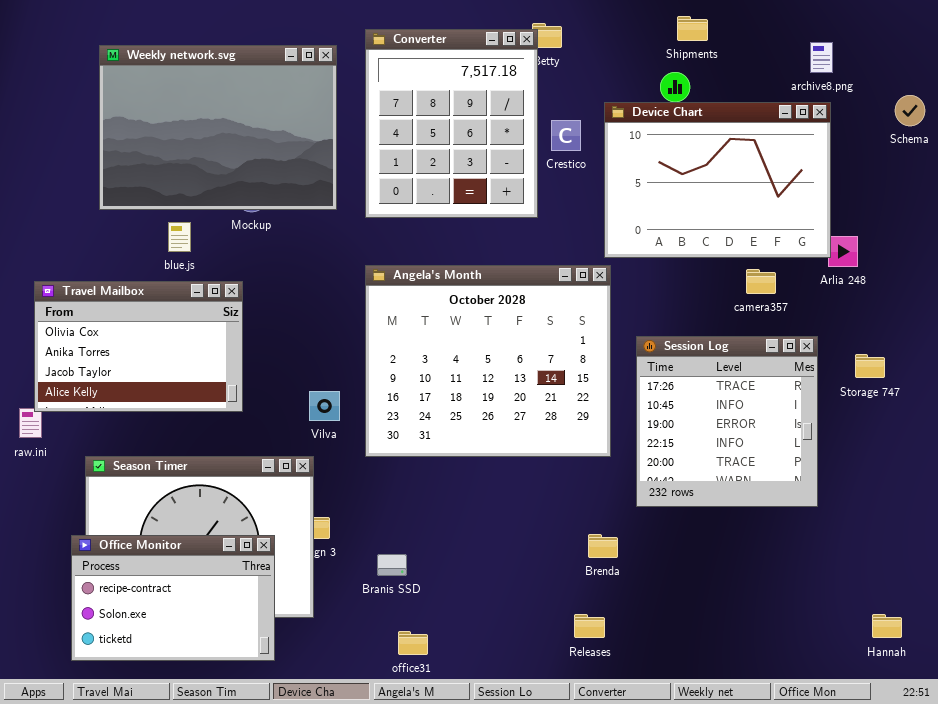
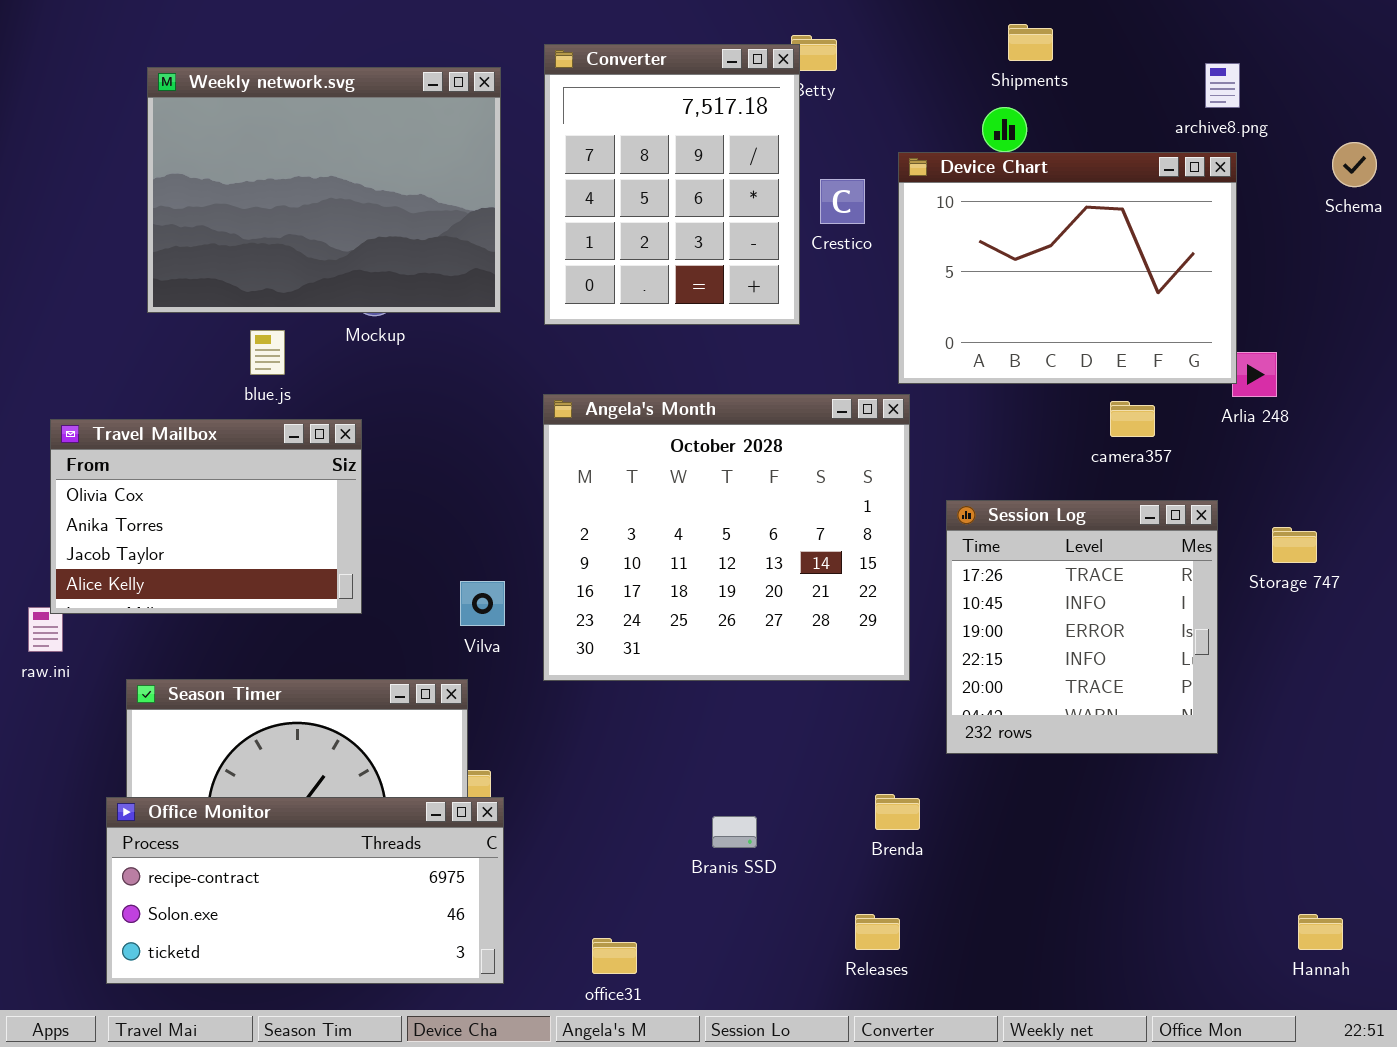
Office Monitor: [71,535,275,661] -> [106,797,504,984], resized
Branis SSD: [377,554,407,576] -> [712,816,757,848], moved

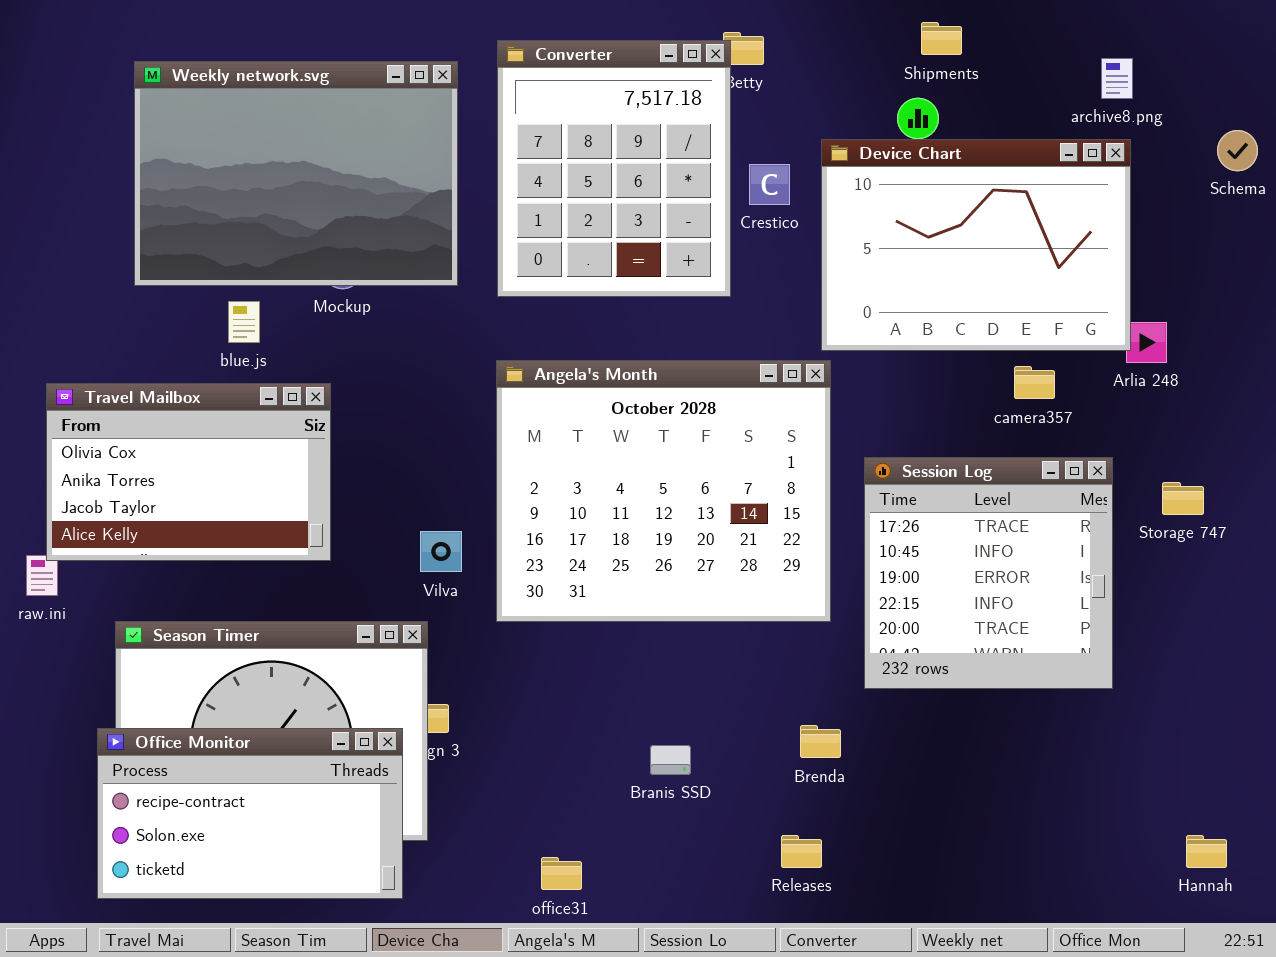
Office Monitor: [106,797,504,984] -> [97,728,403,899], resized

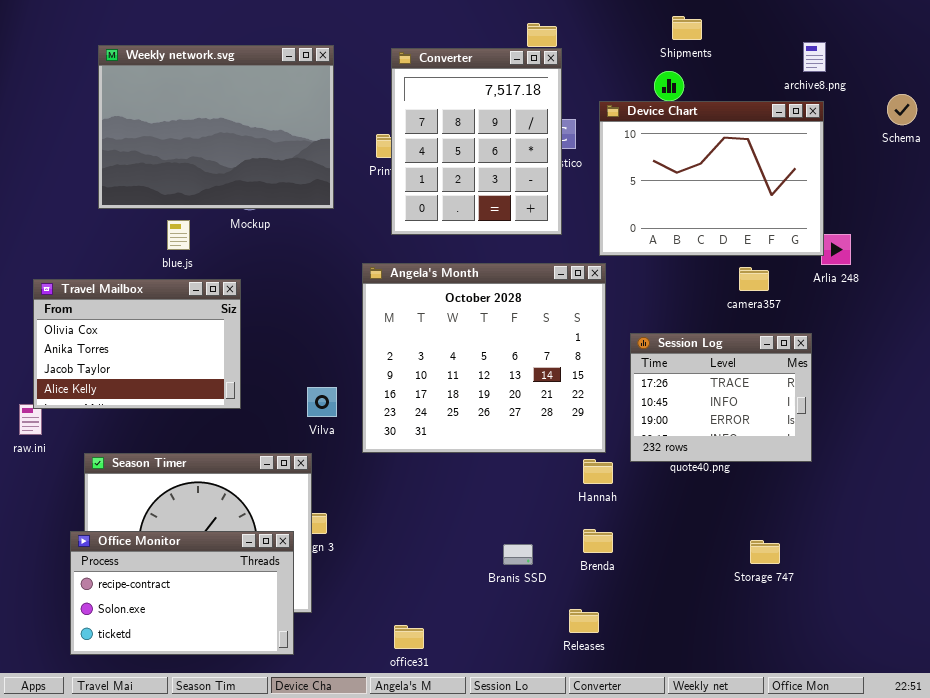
Converter: [497,40,731,297] -> [391,48,562,235], moved
Session Log: [864,457,1113,689] -> [630,333,812,462], resized
Storage 747: [1162,482,1204,515] -> [750,540,780,564], moved
Branis SSD: [650,745,691,775] -> [503,544,533,565], moved
Hannah: [1186,835,1227,868] -> [583,459,613,484], moved

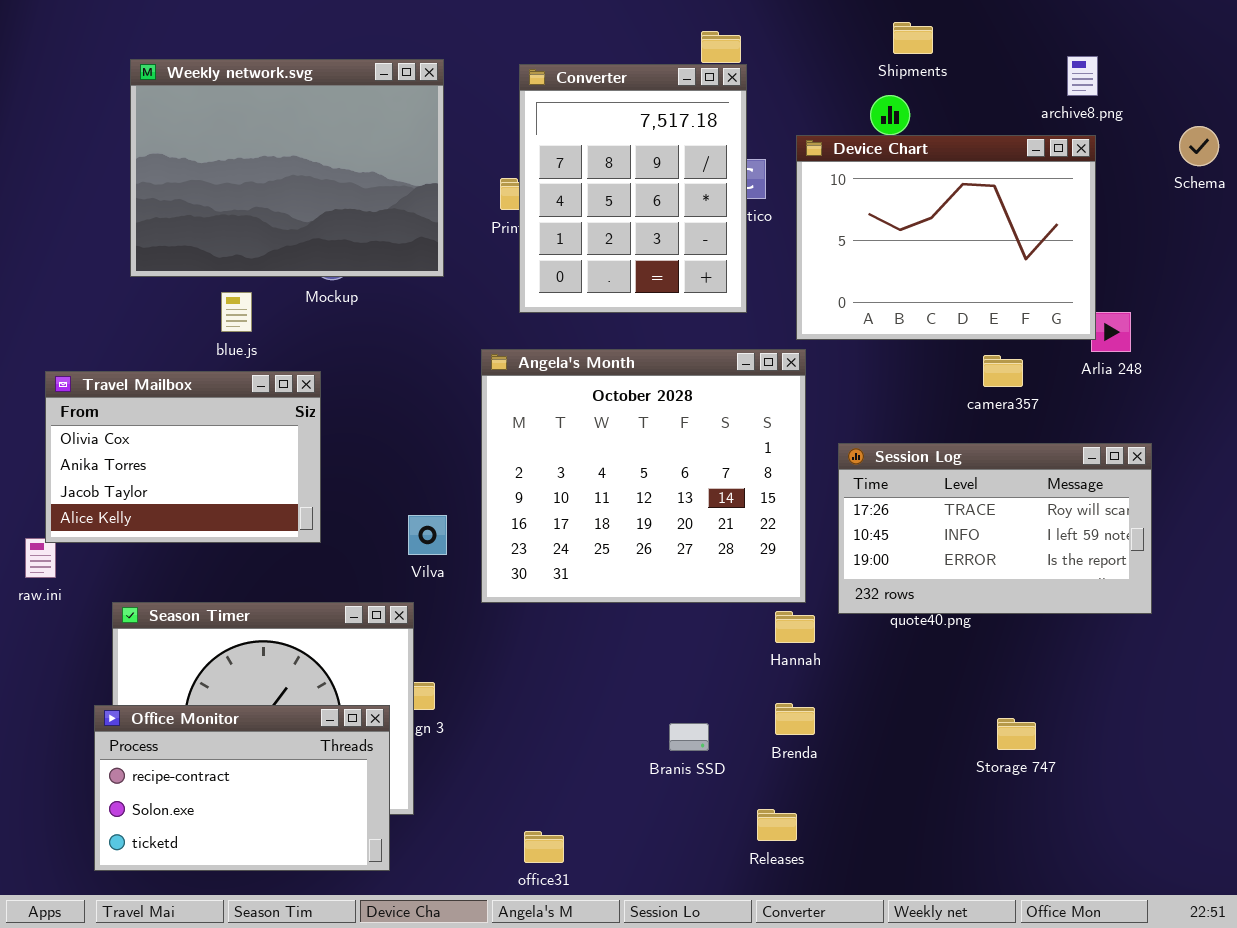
Session Log: [630,333,812,462] -> [838,443,1152,614], resized

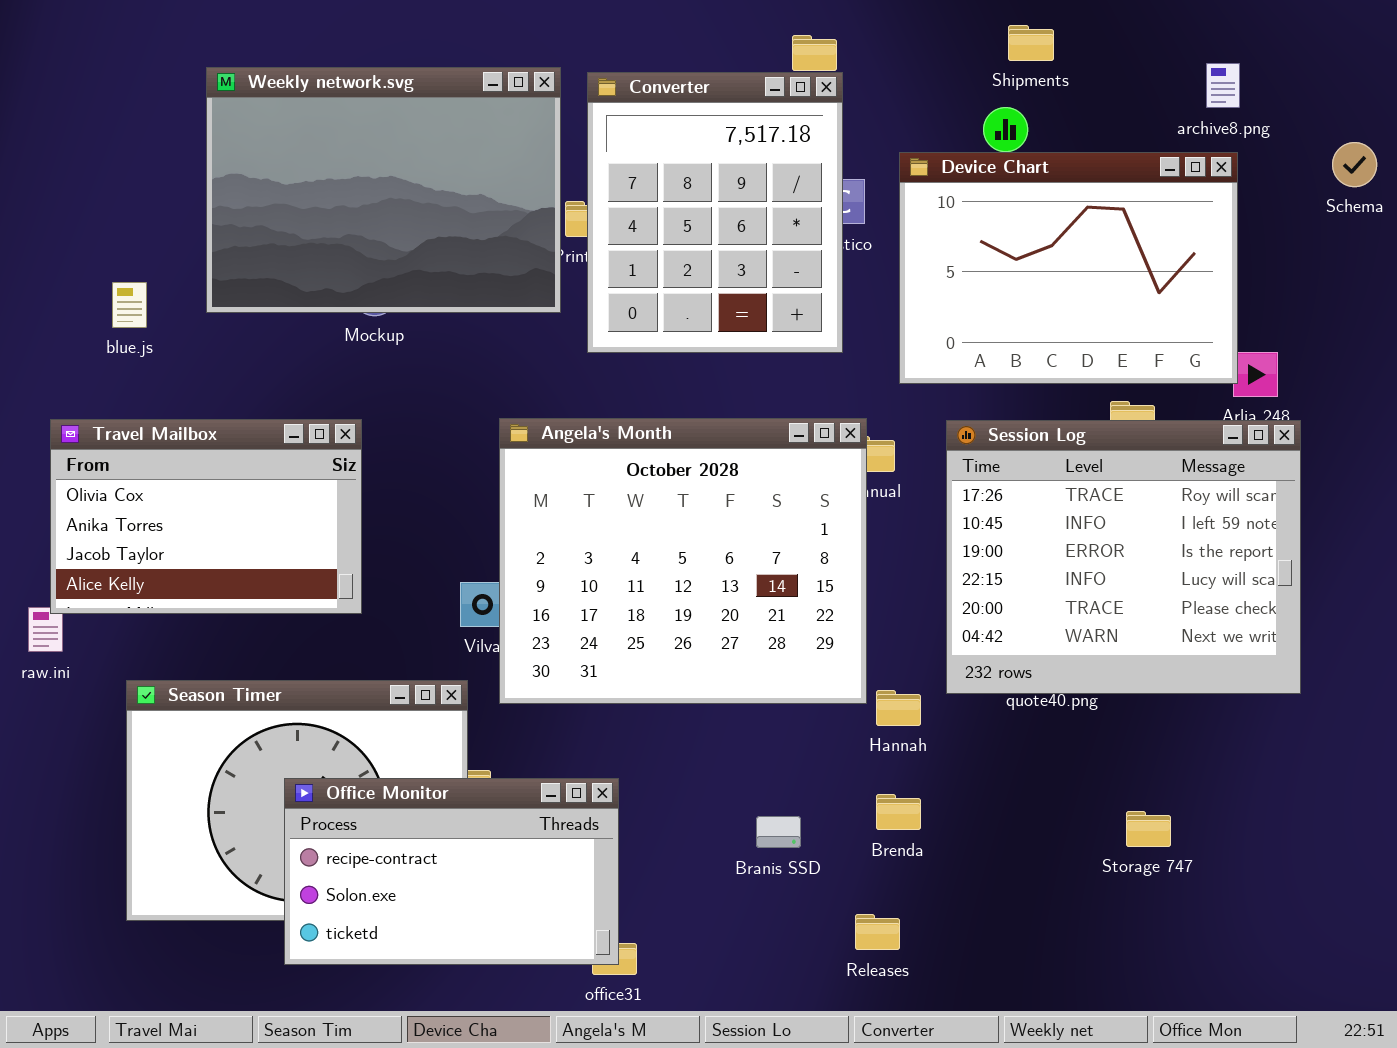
Weekly network.svg: [130,59,444,277] -> [206,67,561,313], moved
blue.js: [221,292,252,332] -> [112,282,147,328], moved
Angela's Month: [481,349,806,603] -> [499,418,867,704], moved
Session Log: [838,443,1152,614] -> [946,420,1301,694], resized
Office Monitor: [94,705,390,871] -> [284,778,619,965], moved

